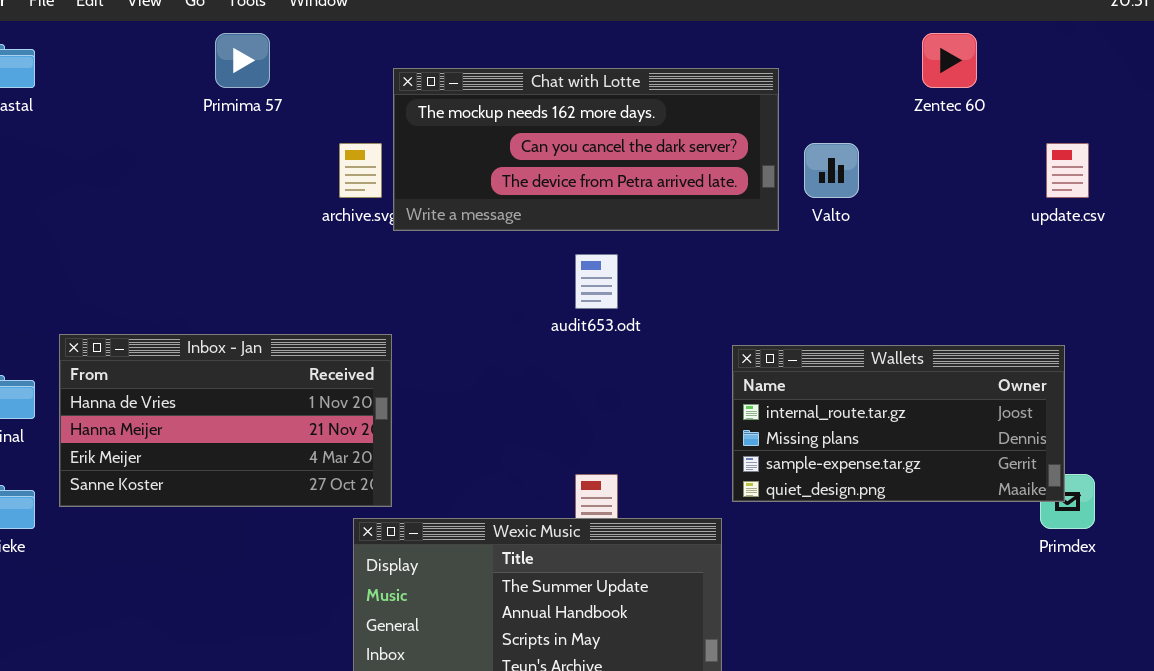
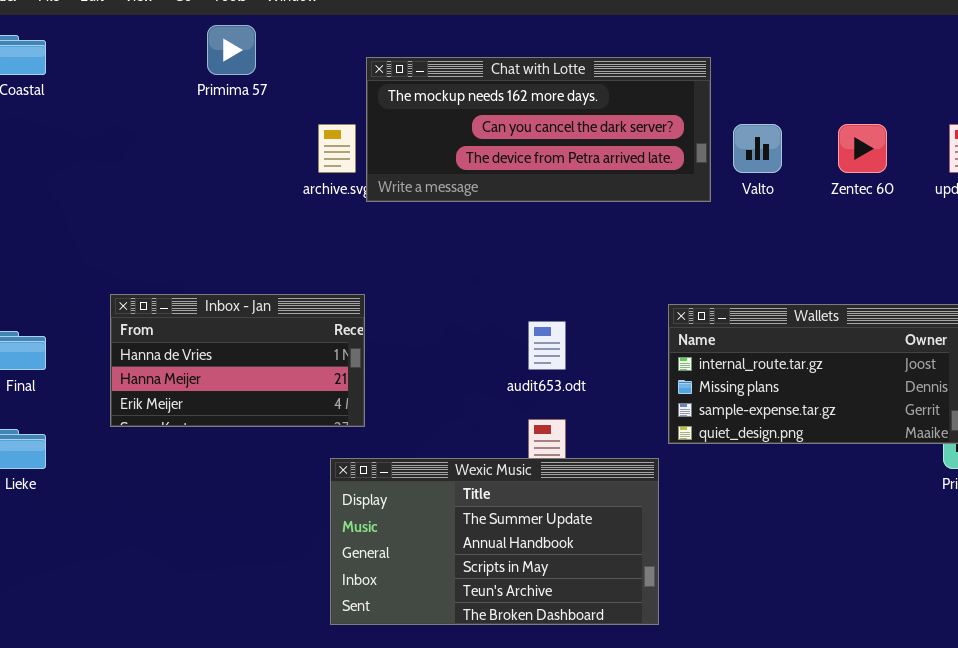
Zentec 60: [922,33,977,88] -> [838,124,887,173], moved
audit653.odt: [575,254,618,309] -> [528,321,566,370], moved
Inbox - Jan: [59,334,392,507] -> [110,294,365,427], resized

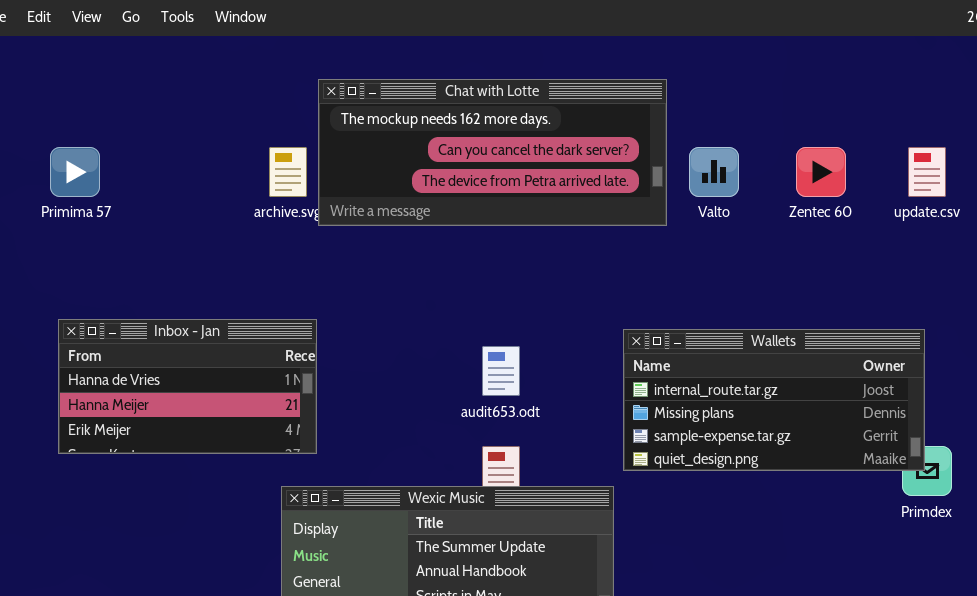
Primima 57: [207,25,256,75] -> [50,147,100,197], moved

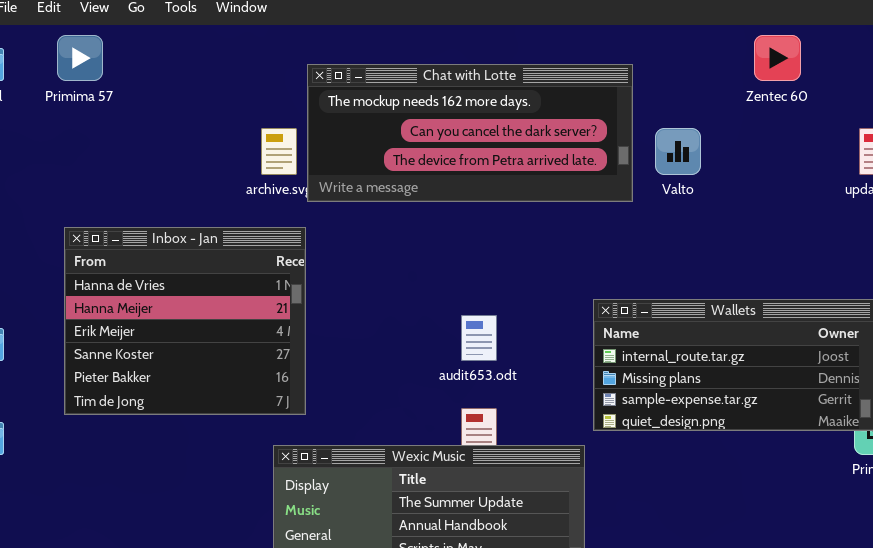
Primima 57: [50,147,100,197] -> [57,35,103,81], moved
Zentec 60: [796,147,846,197] -> [754,35,801,81], moved
Inbox - Jan: [58,319,317,454] -> [64,227,306,415], resized

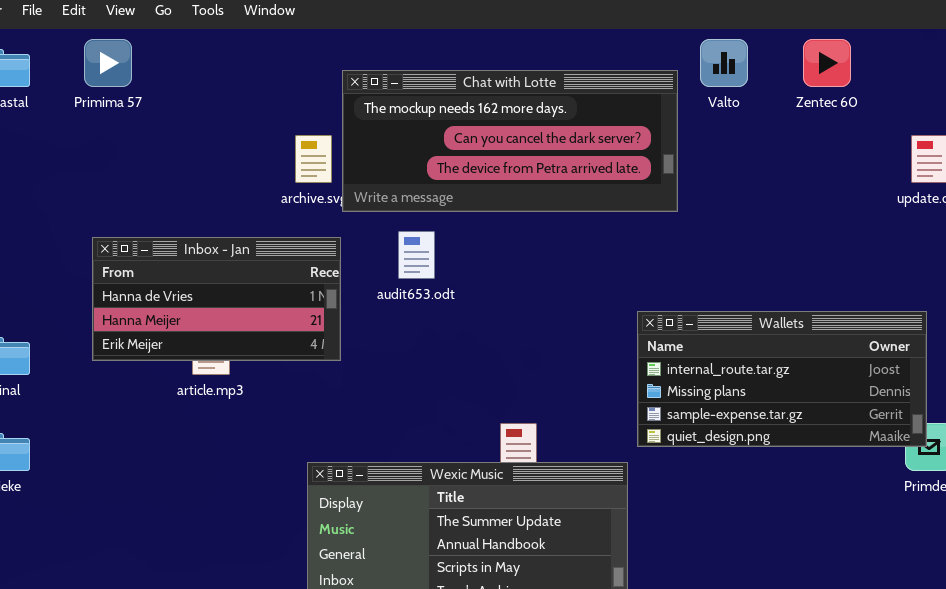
Valto: [655,128,701,175] -> [700,39,748,87], moved
Inbox - Jan: [64,227,306,415] -> [92,237,341,361], resized
audit653.odt: [461,315,497,361] -> [398,231,435,279], moved

